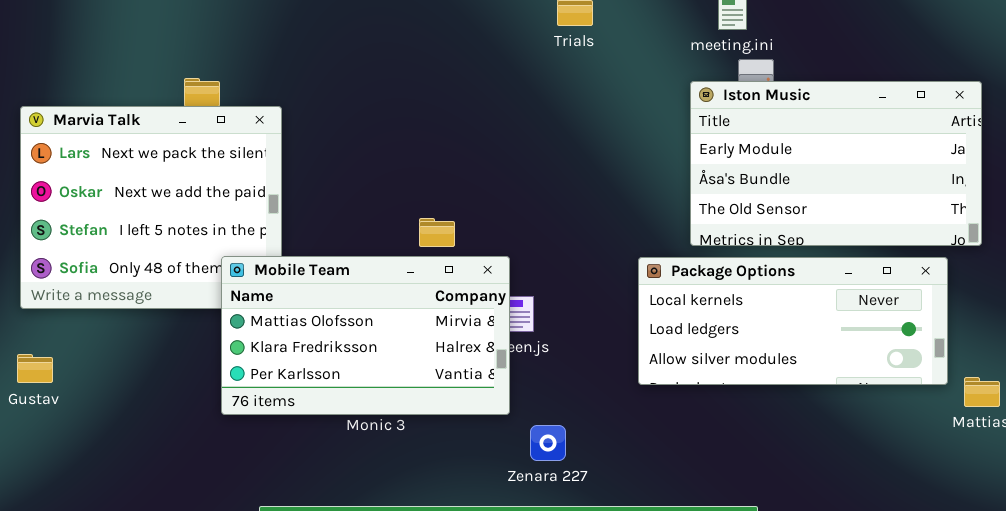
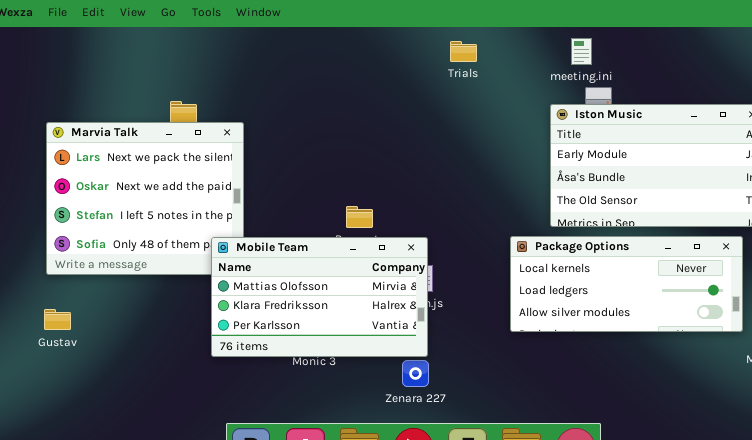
Mobile Team: [221,256,510,415] -> [211,237,428,357], moved
Zenara 227: [530,425,566,461] -> [402,360,429,387], moved

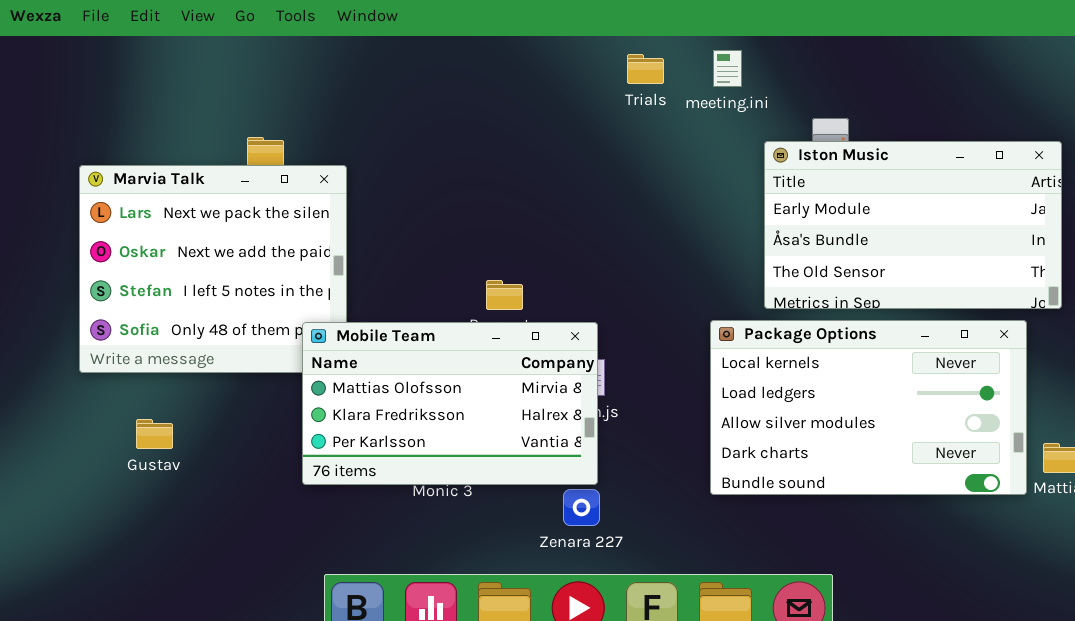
meeting.ini: [571,38,592,65] -> [713,50,742,87], moved
Package Options: [510,236,743,332] -> [710,320,1027,495], resized
Gustav: [44,309,71,330] -> [136,419,173,449], moved

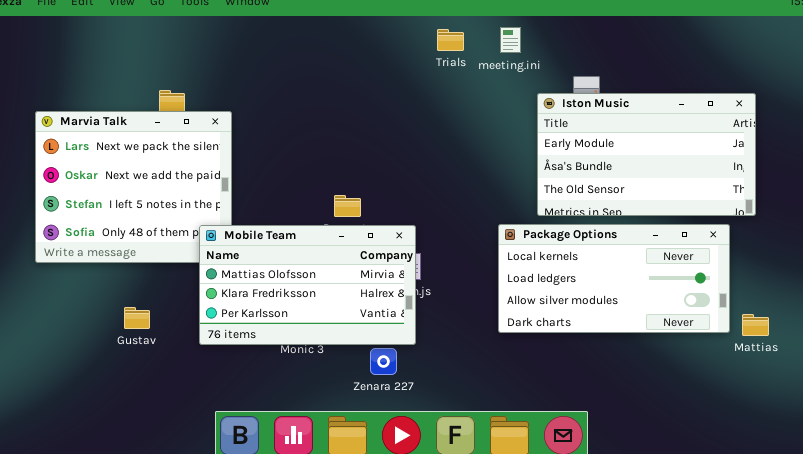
Package Options: [710,320,1027,495] -> [498,224,730,333], resized
Gustav: [136,419,173,449] -> [124,307,150,329], moved
Zenara 227: [563,489,600,526] -> [370,348,397,375], moved

